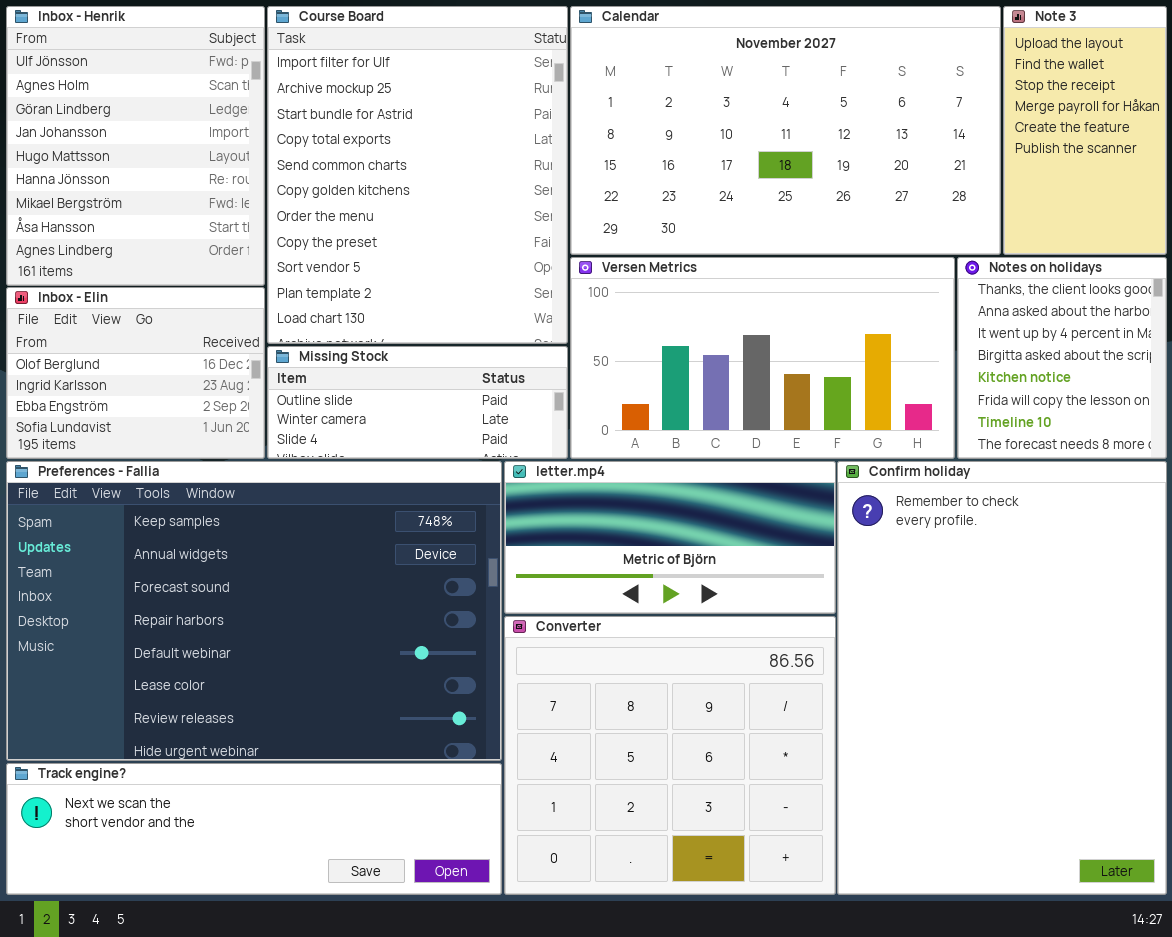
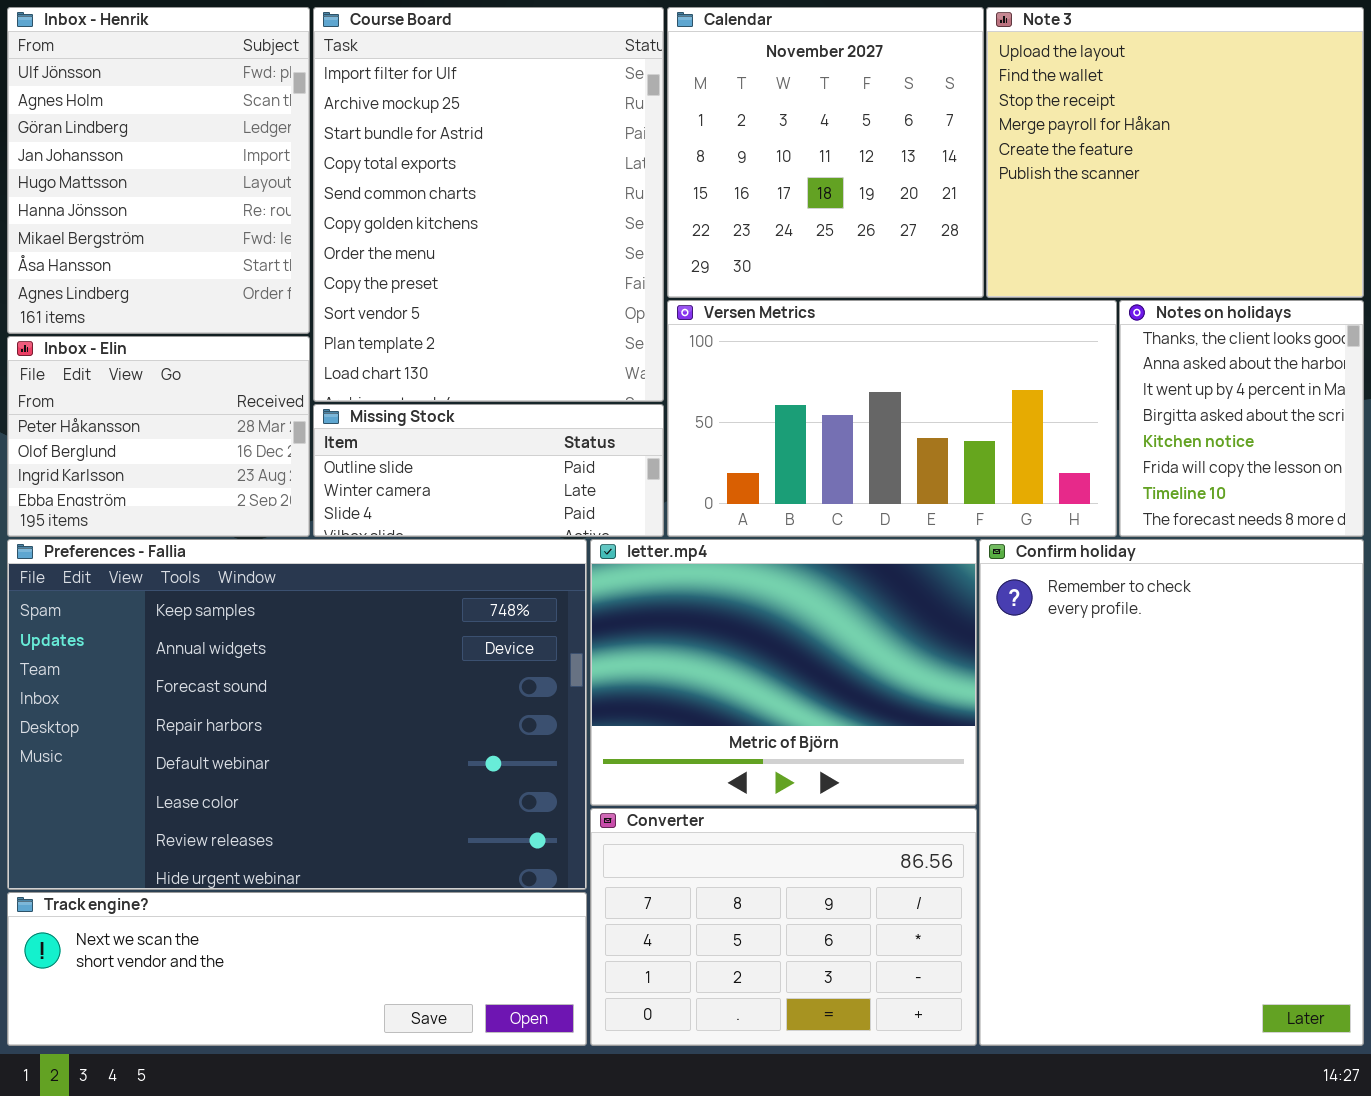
Calendar: [570,6,1001,255] -> [667,7,984,298], resized
Note 3: [1003,6,1167,255] -> [986,7,1364,298], resized
Inbox - Elin: [6,287,265,459] -> [7,336,310,537], scrolled up 1 row
letter.mp4: [504,461,836,614] -> [590,539,977,806], resized
Converter: [504,616,836,895] -> [590,808,977,1046], resized

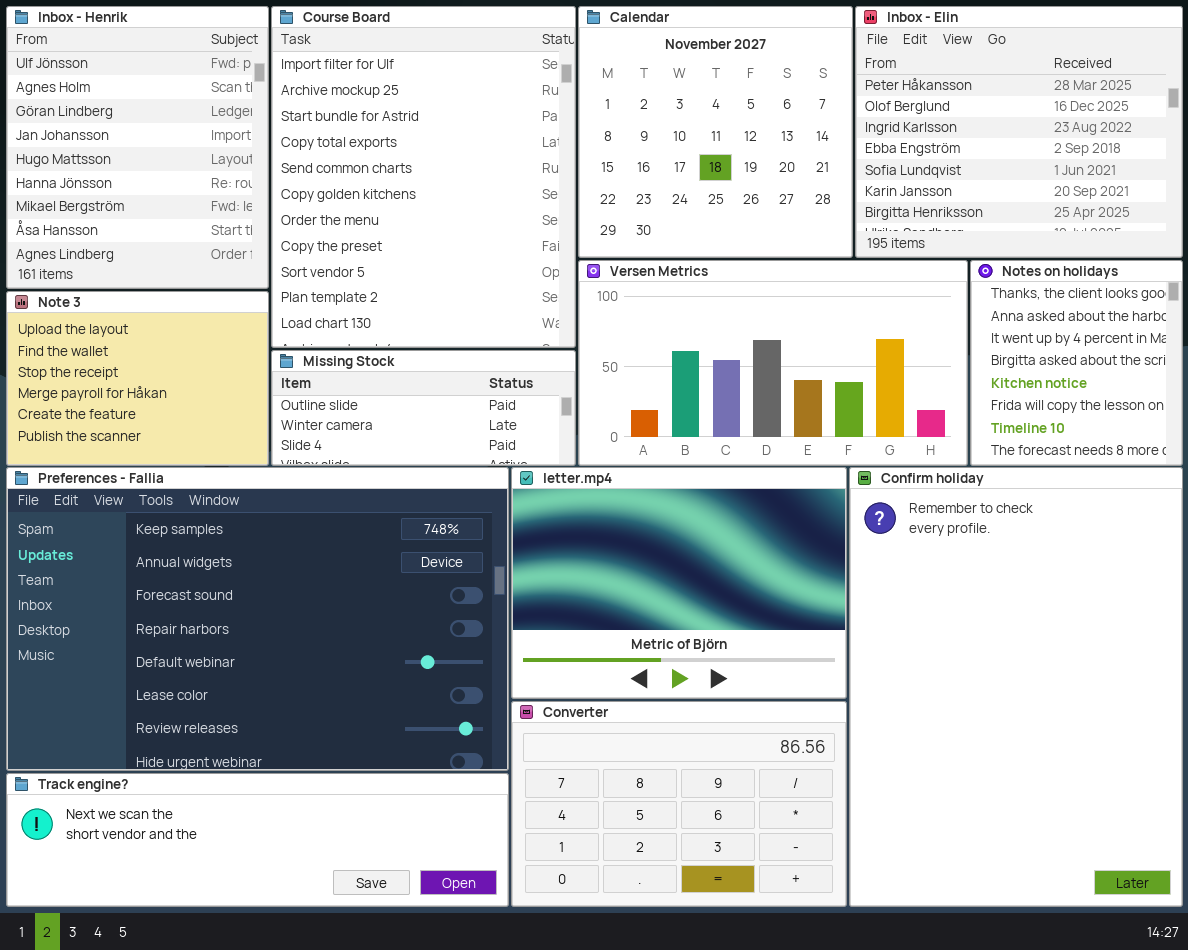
Note 3: [986,7,1364,298] -> [6,291,269,466], moved, resized
Inbox - Elin: [7,336,310,537] -> [855,6,1183,258], moved, resized

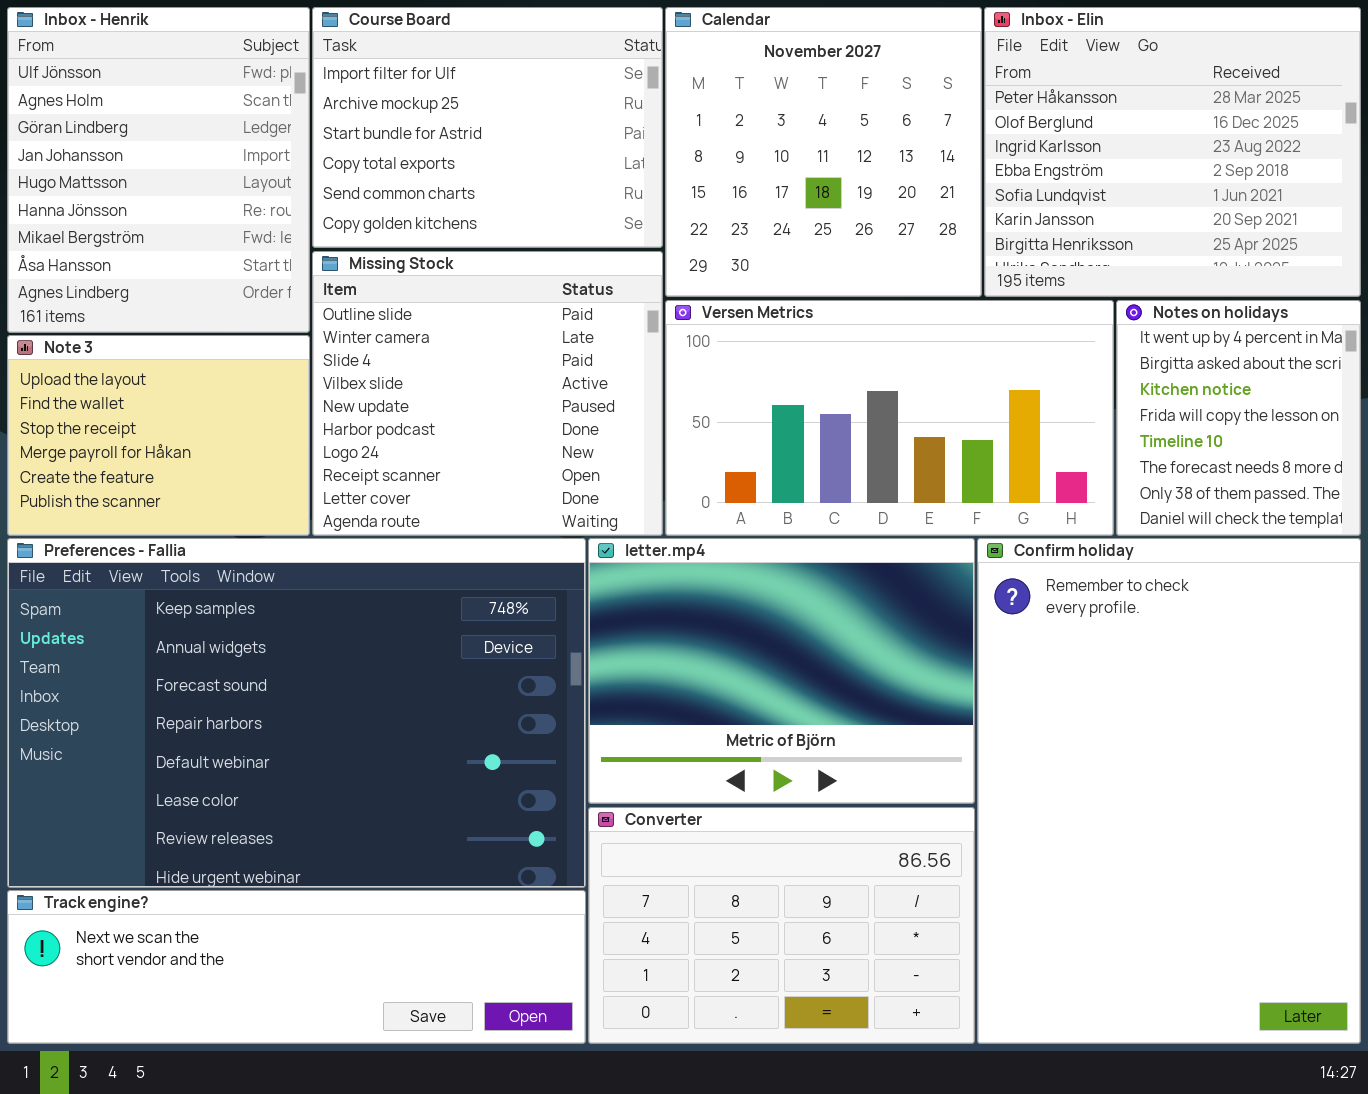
Course Board: [271,6,576,348] -> [312,7,663,248], resized
Notes on holidays: [970,260,1183,466] -> [1116,300,1361,536], scrolled down 2 rows
Missing Stock: [271,350,576,466] -> [312,251,663,536], resized

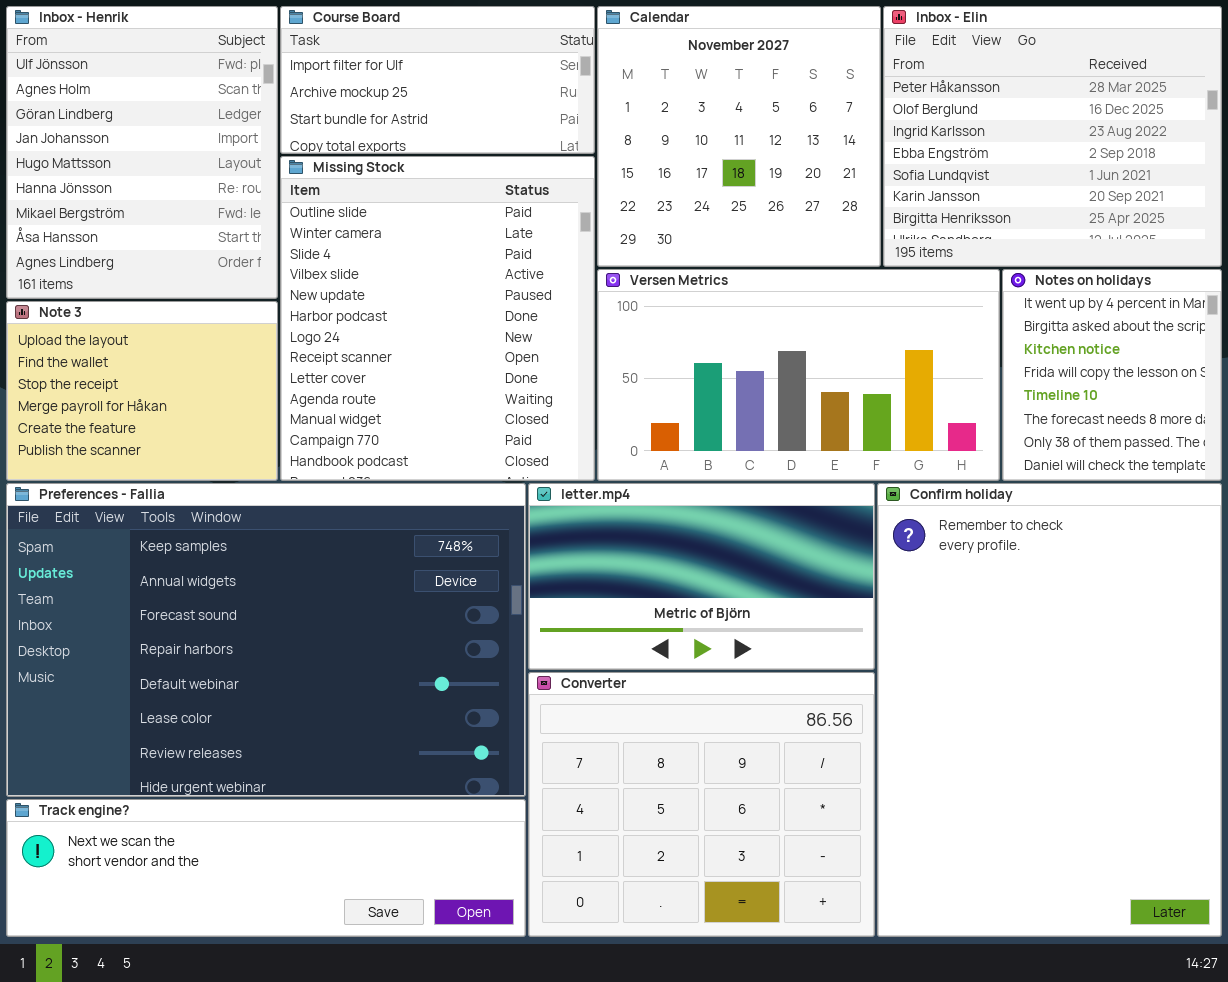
Course Board: [312,7,663,248] -> [280,6,595,154], resized
Missing Stock: [312,251,663,536] -> [280,156,595,481], resized
letter.mp4: [588,538,975,804] -> [528,483,875,670], resized
Converter: [588,807,975,1044] -> [528,672,875,937], resized

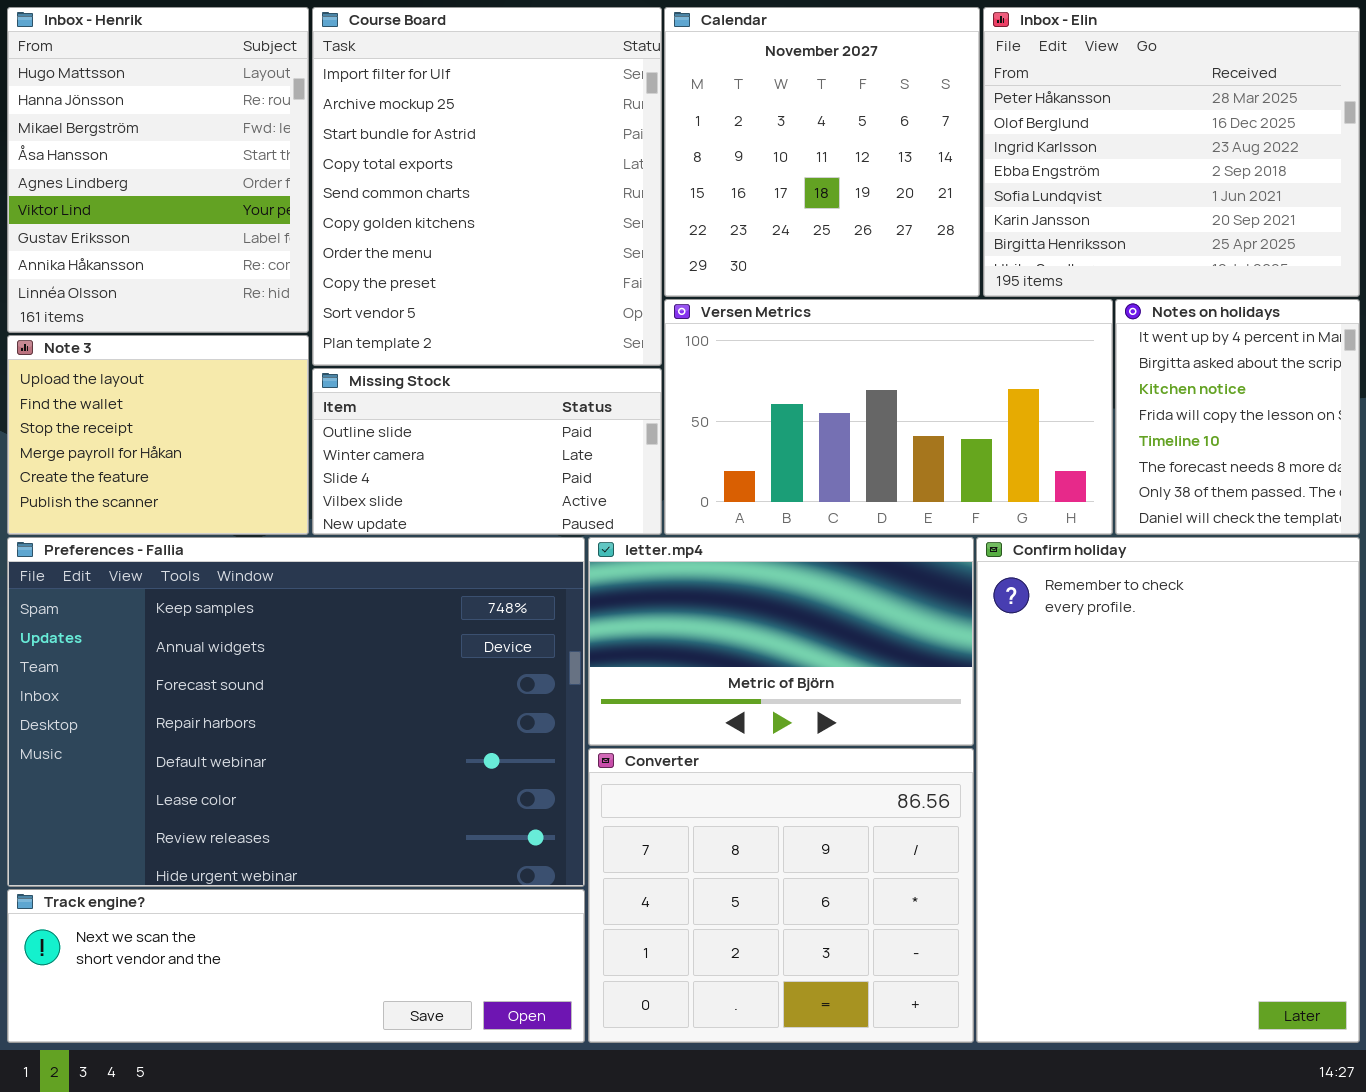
Inbox - Henrik: [6,6,278,299] -> [7,7,309,333], scrolled down 4 rows
Course Board: [280,6,595,154] -> [312,7,662,366], resized
Missing Stock: [280,156,595,481] -> [312,368,662,535], resized

